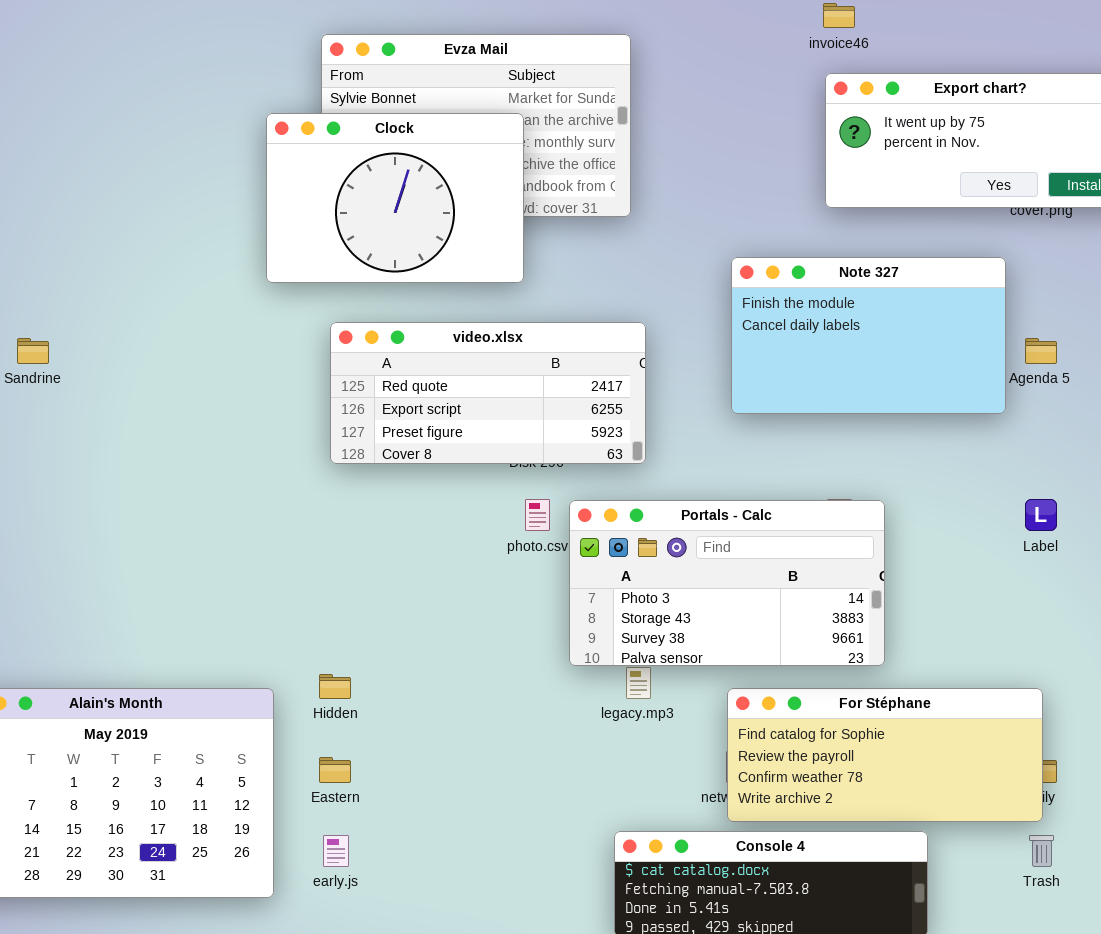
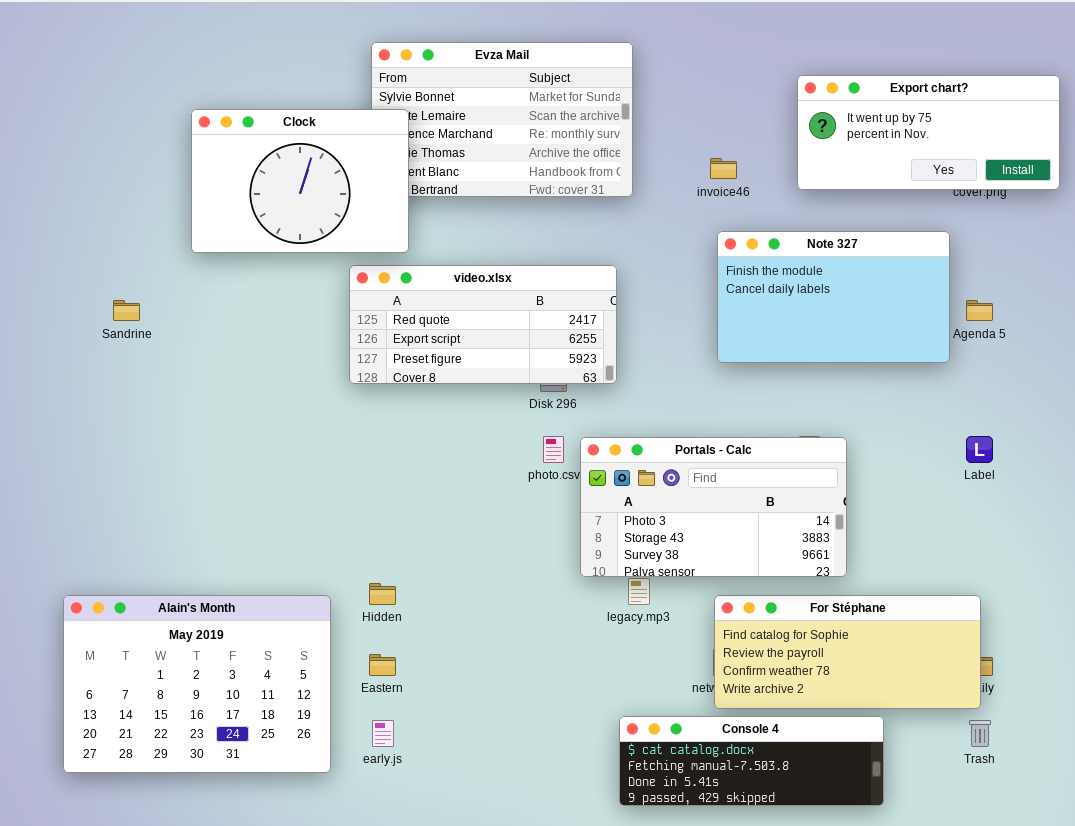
invoice46: [823,3,855,28] -> [710,158,737,179], moved
Clock: [266,113,524,283] -> [191,109,409,253], moved
video.xlsx: [330,322,646,464] -> [349,265,617,384], moved

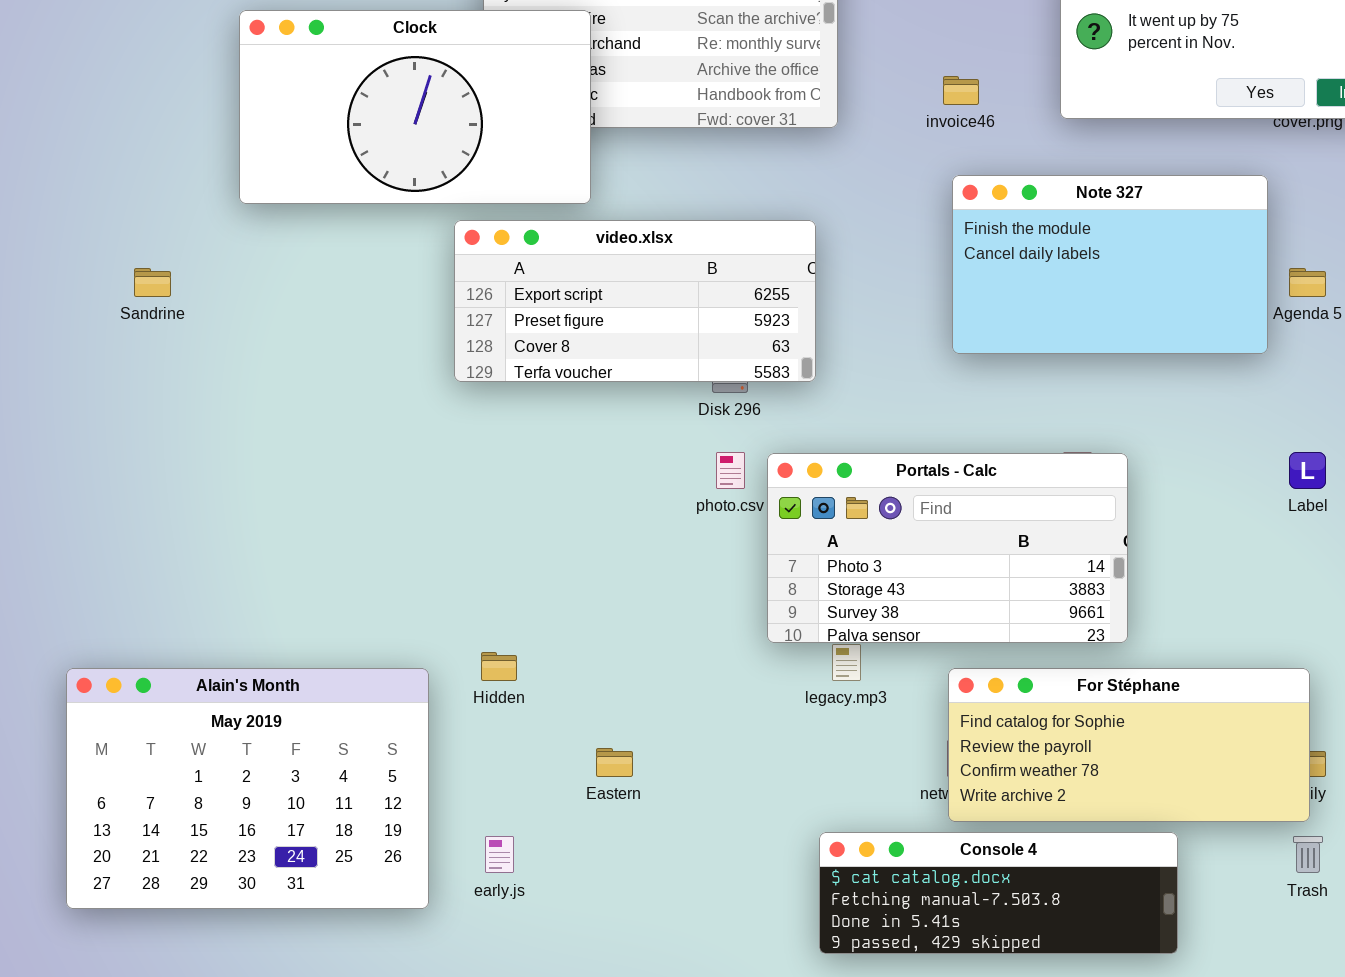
Clock: [191,109,409,253] -> [239,10,591,204], resized
video.xlsx: [349,265,617,384] -> [454,220,816,382], scrolled down 1 row
Eastern: [369,654,396,676] -> [596,748,633,777], moved

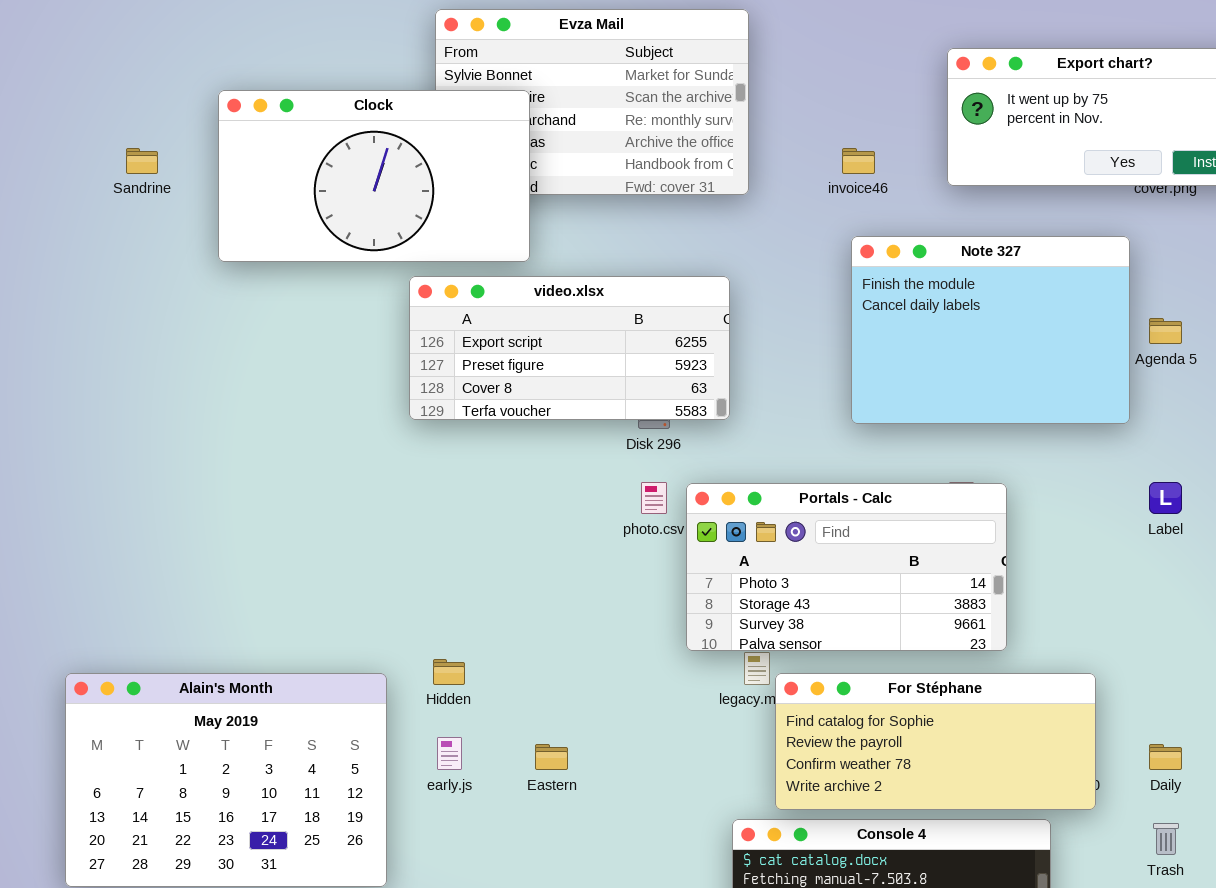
Note 327: [952,175,1268,354] -> [851,236,1130,424], resized
Sandrine: [134,268,171,297] -> [126,148,158,174], moved
For Stéphane: [948,668,1310,822] -> [775,673,1096,810], moved
early.js: [485,836,514,873] -> [437,737,462,770], moved

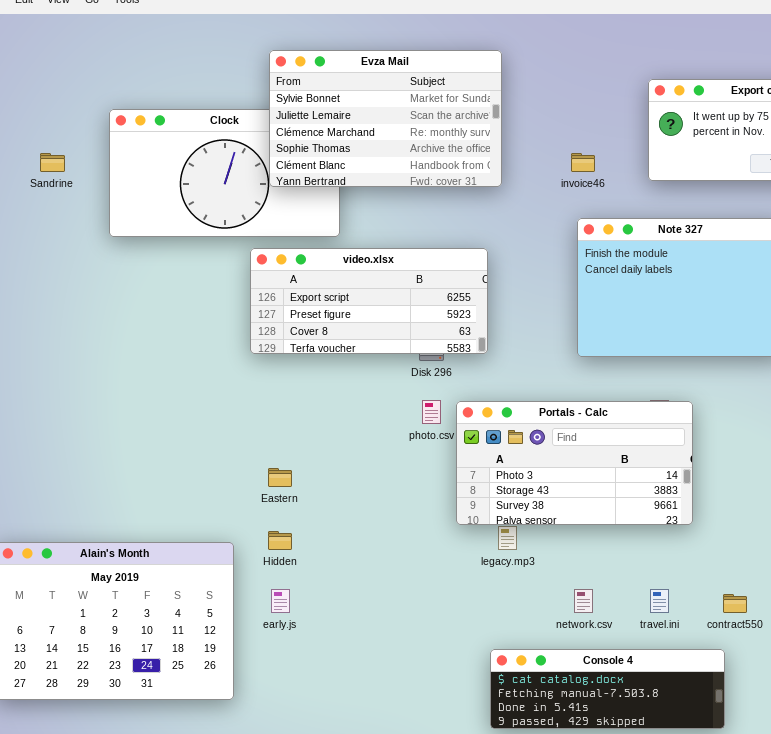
Evza Mail: [435,9,749,195] -> [269,50,502,187], raised
For Stéphane: [775,673,1096,810] -> none, closed
Eastern: [535,744,568,770] -> [268,468,292,487], moved

